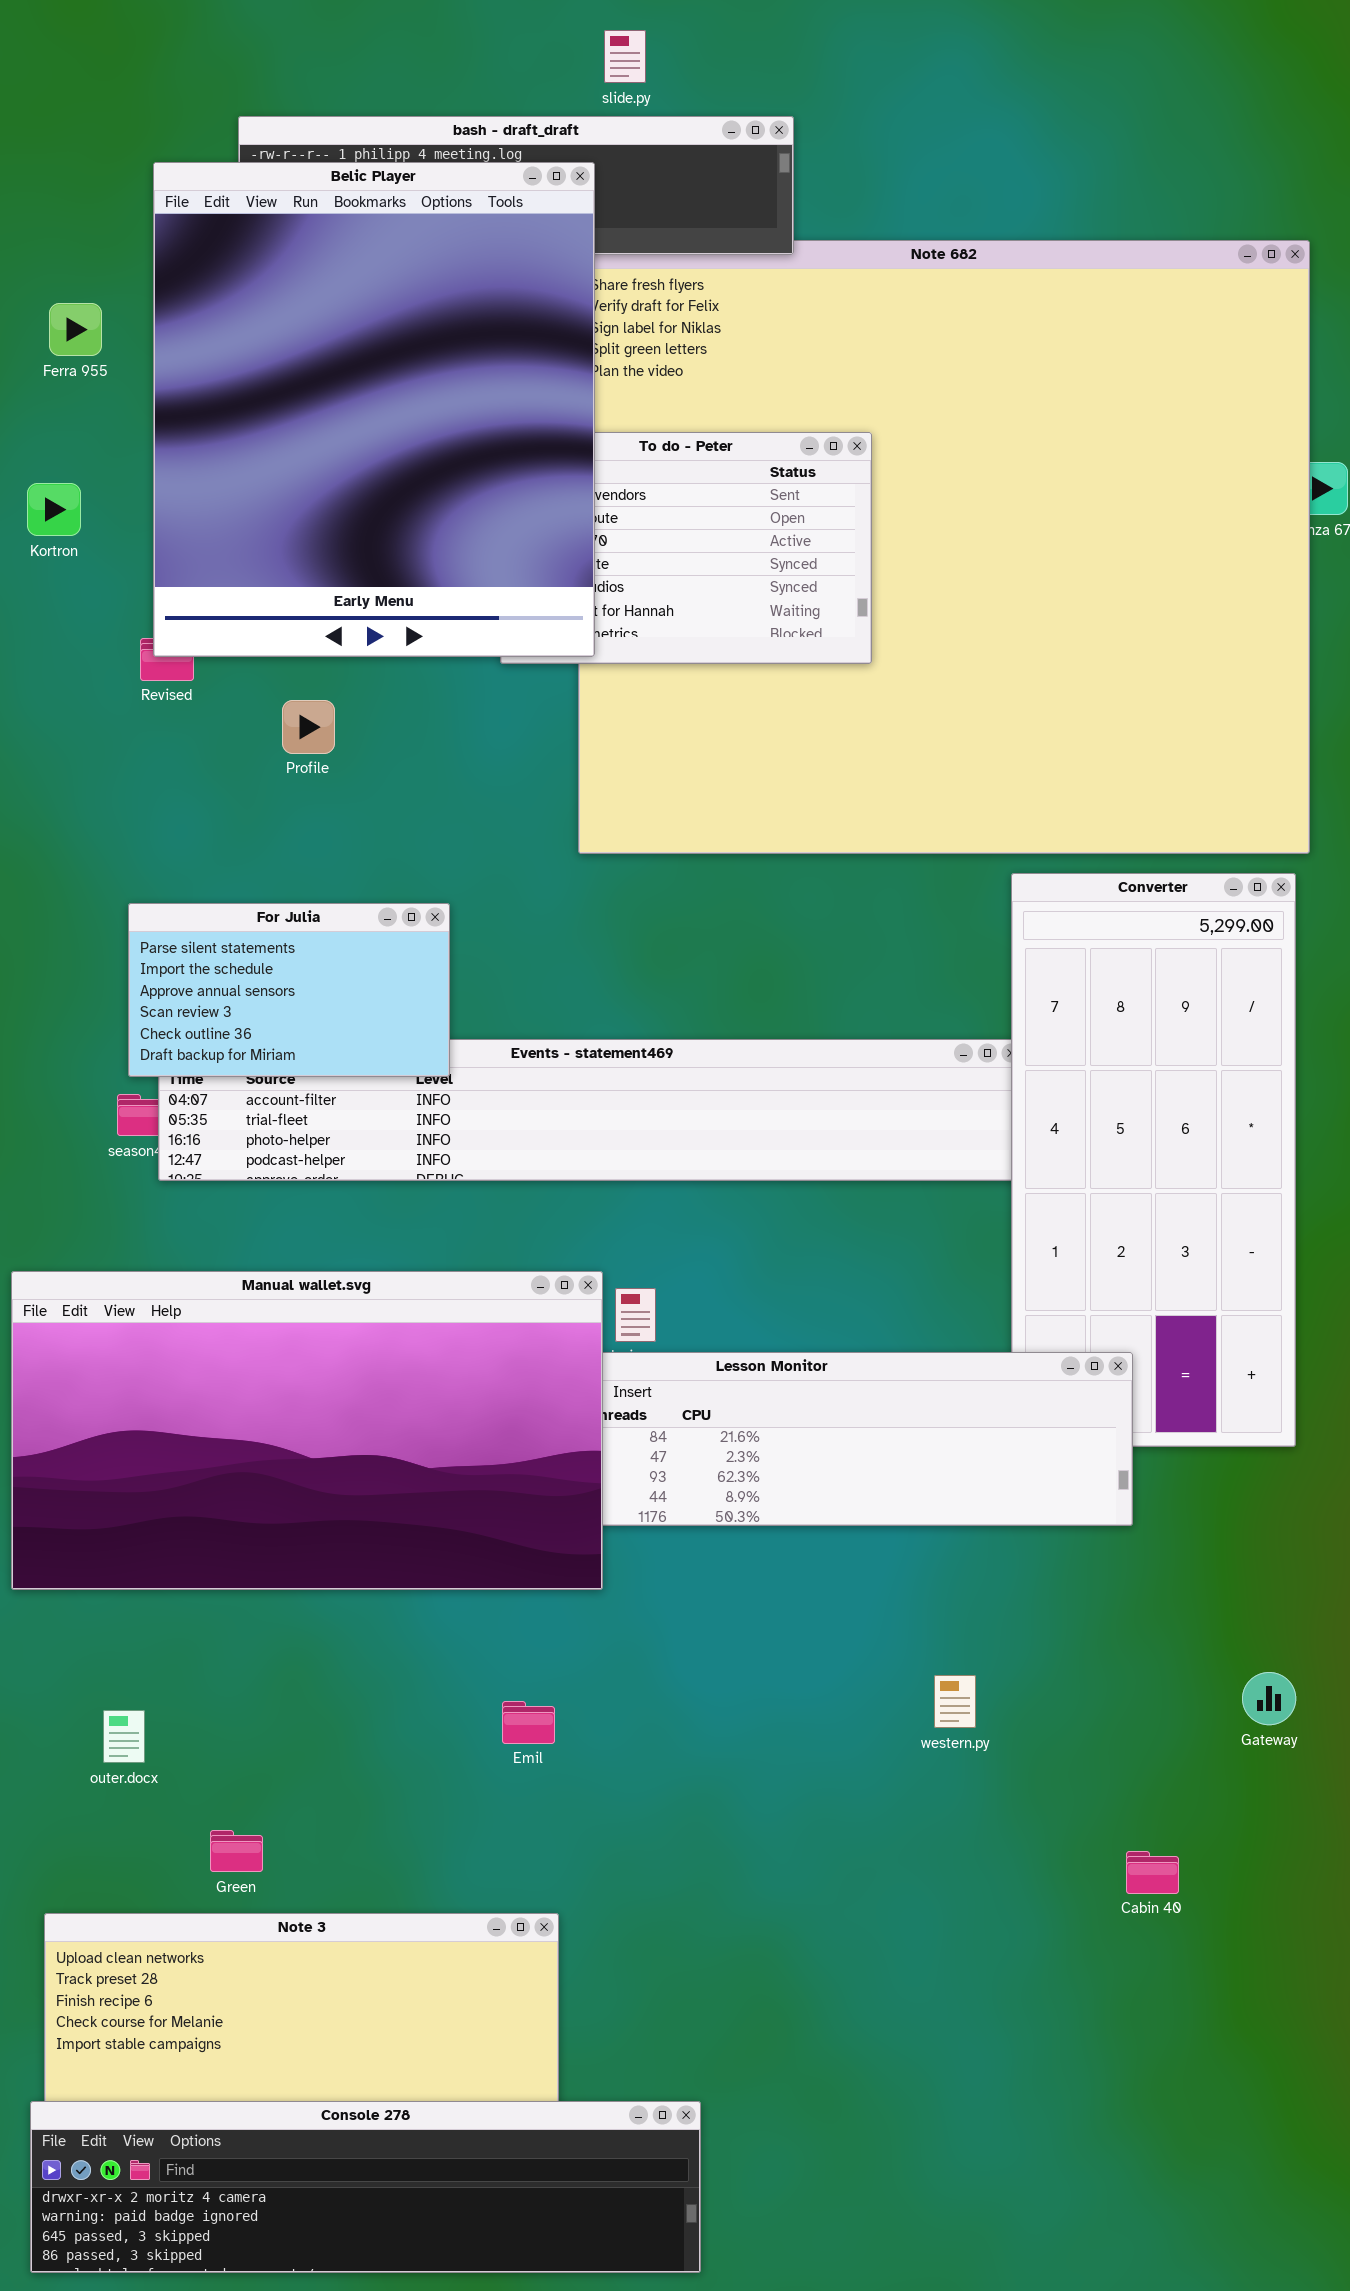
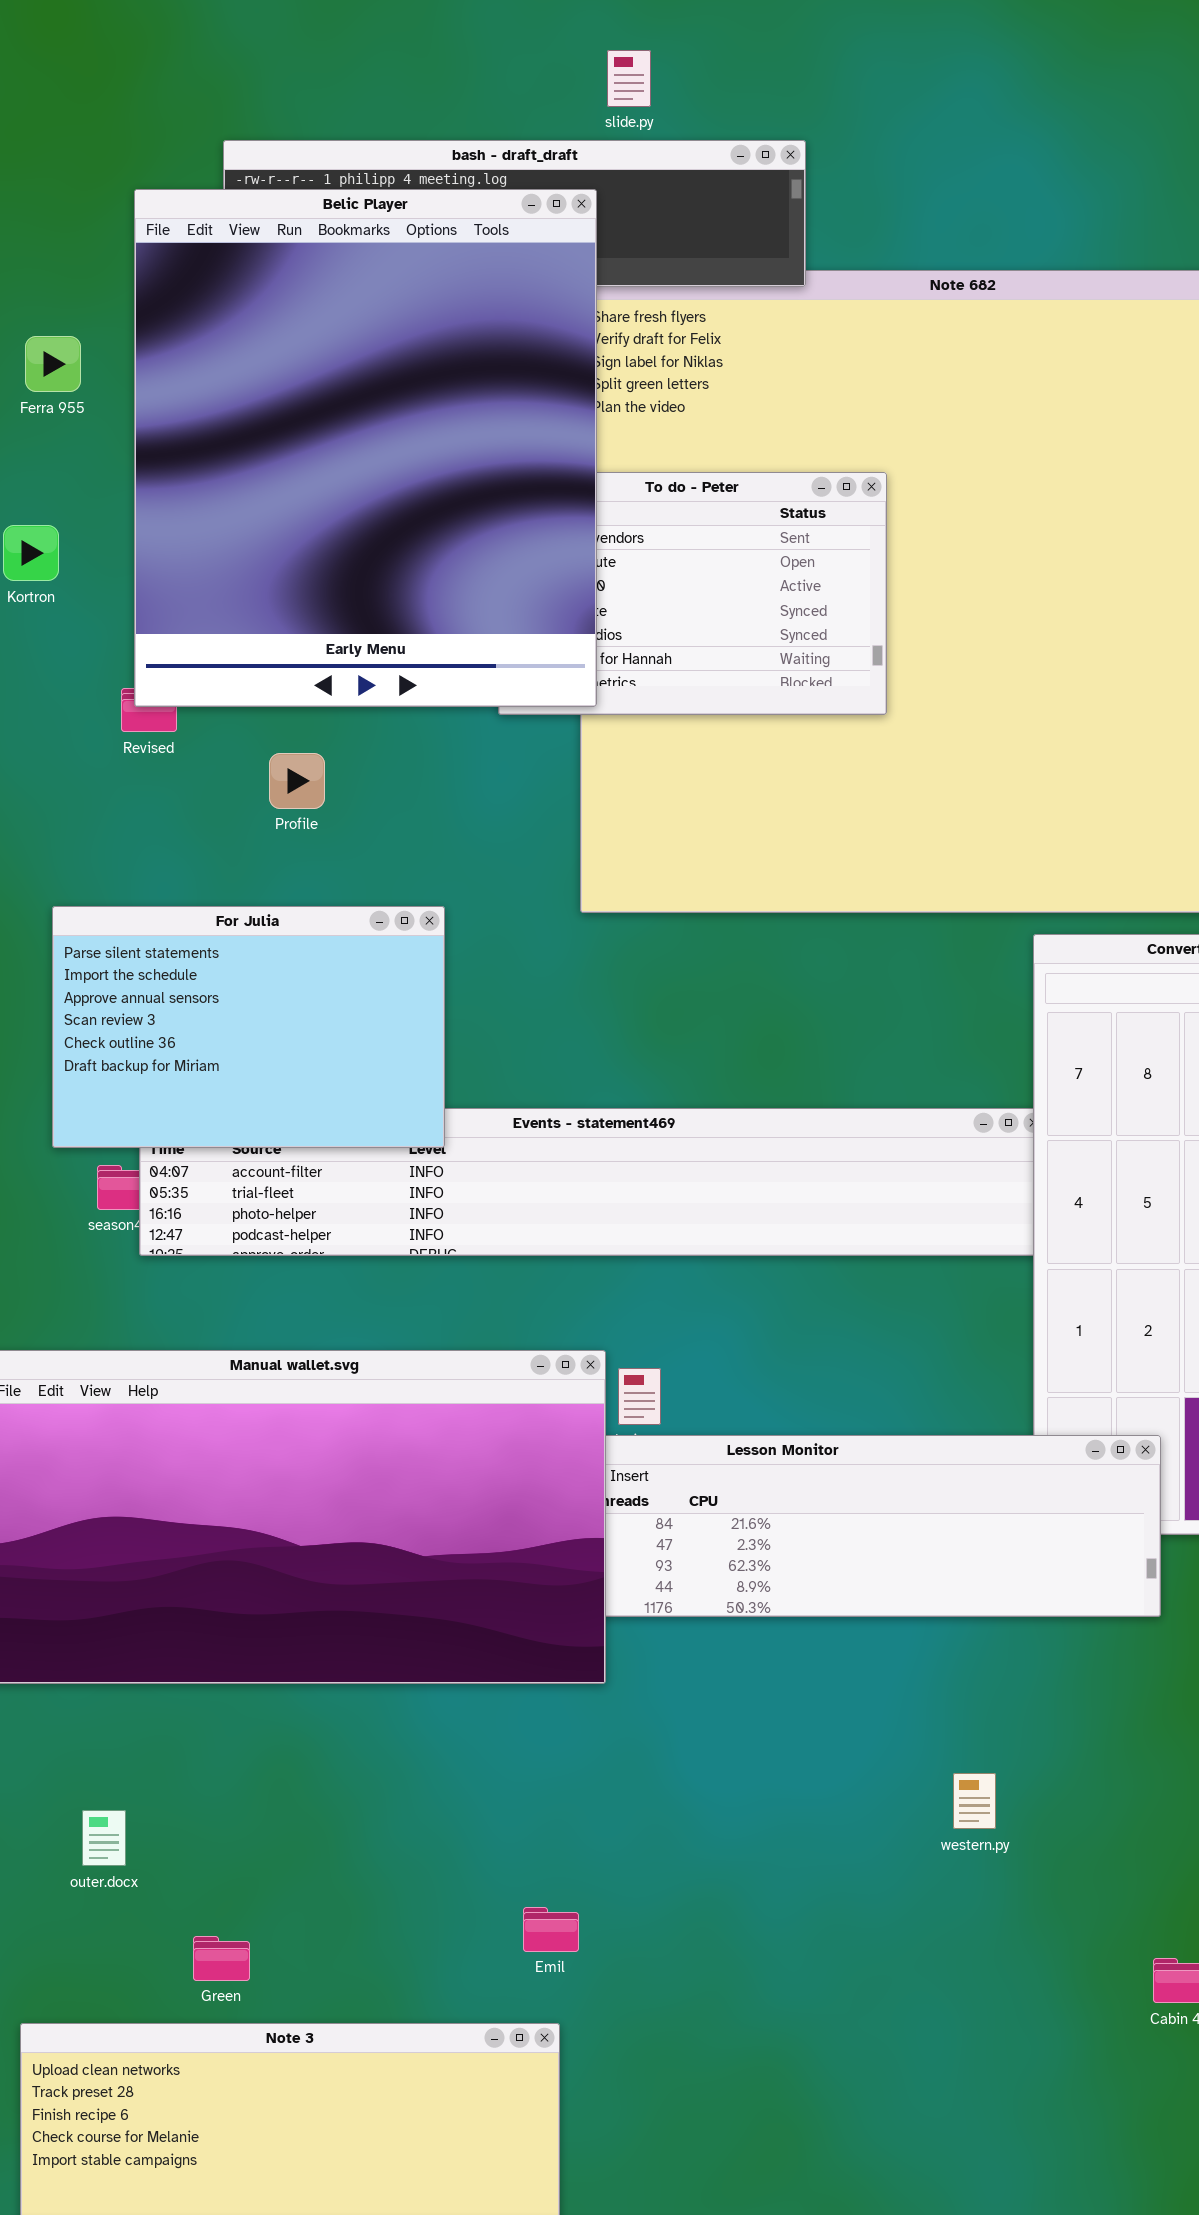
For Julia: [128,903,450,1077] -> [52,906,445,1148], resized
Emil: [502,1701,555,1744] -> [523,1907,579,1952], moved

